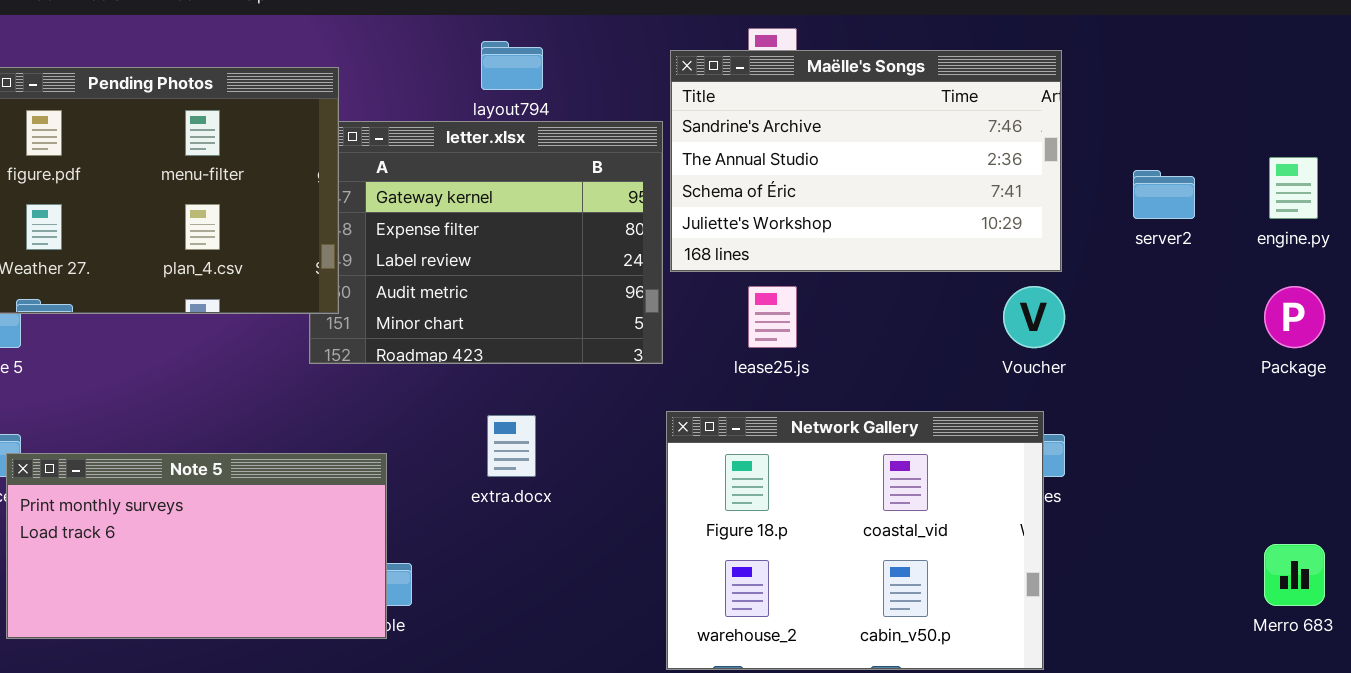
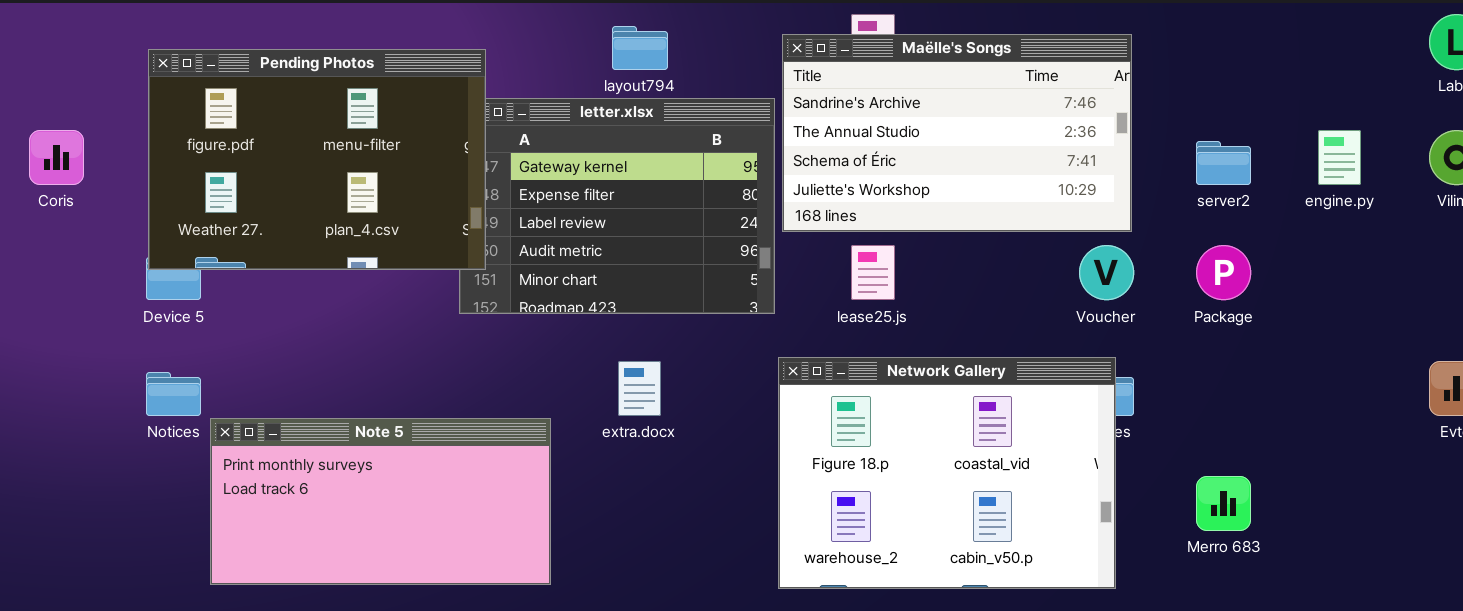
Package: [1264,286,1325,348] -> [1196,245,1251,300], moved
Note 5: [6,453,387,639] -> [210,418,551,585], moved
Merro 683: [1264,544,1325,606] -> [1196,476,1251,531], moved

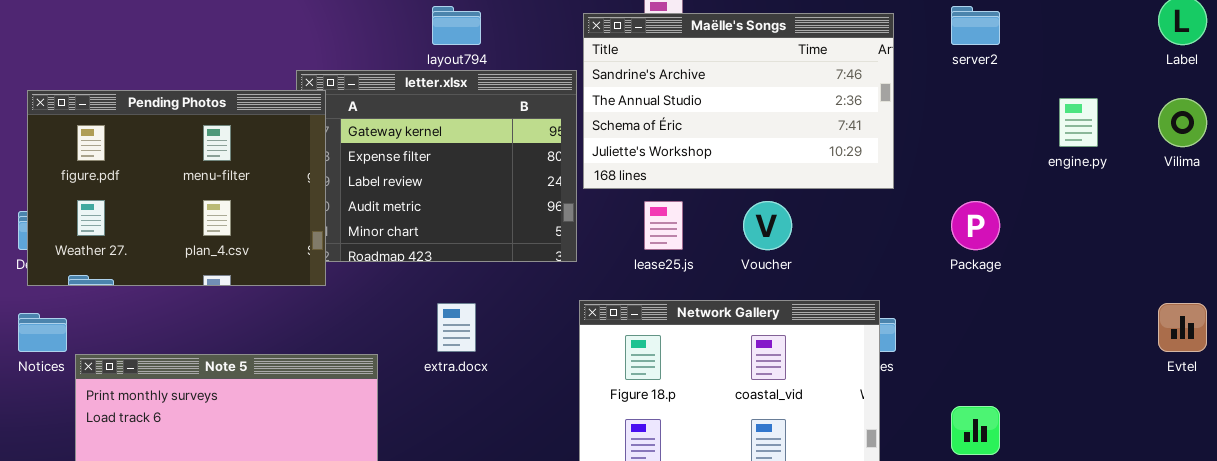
Pending Photos: [148,49,486,270] -> [27,90,326,286], moved
server2: [1196,141,1251,185] -> [951,6,1000,45], moved
Voucher: [1079,245,1134,300] -> [743,201,792,250], moved

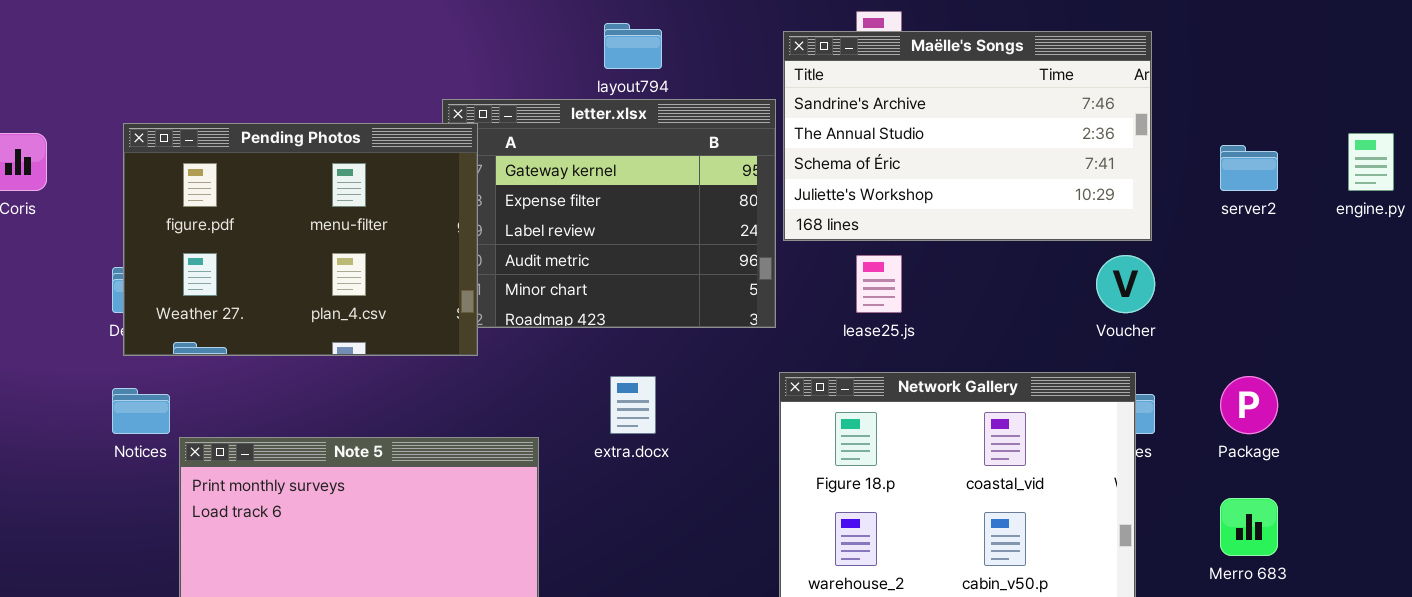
server2: [951,6,1000,45] -> [1220,145,1278,191], moved
Voucher: [743,201,792,250] -> [1096,255,1155,313], moved
Package: [951,201,1000,250] -> [1220,376,1278,434], moved

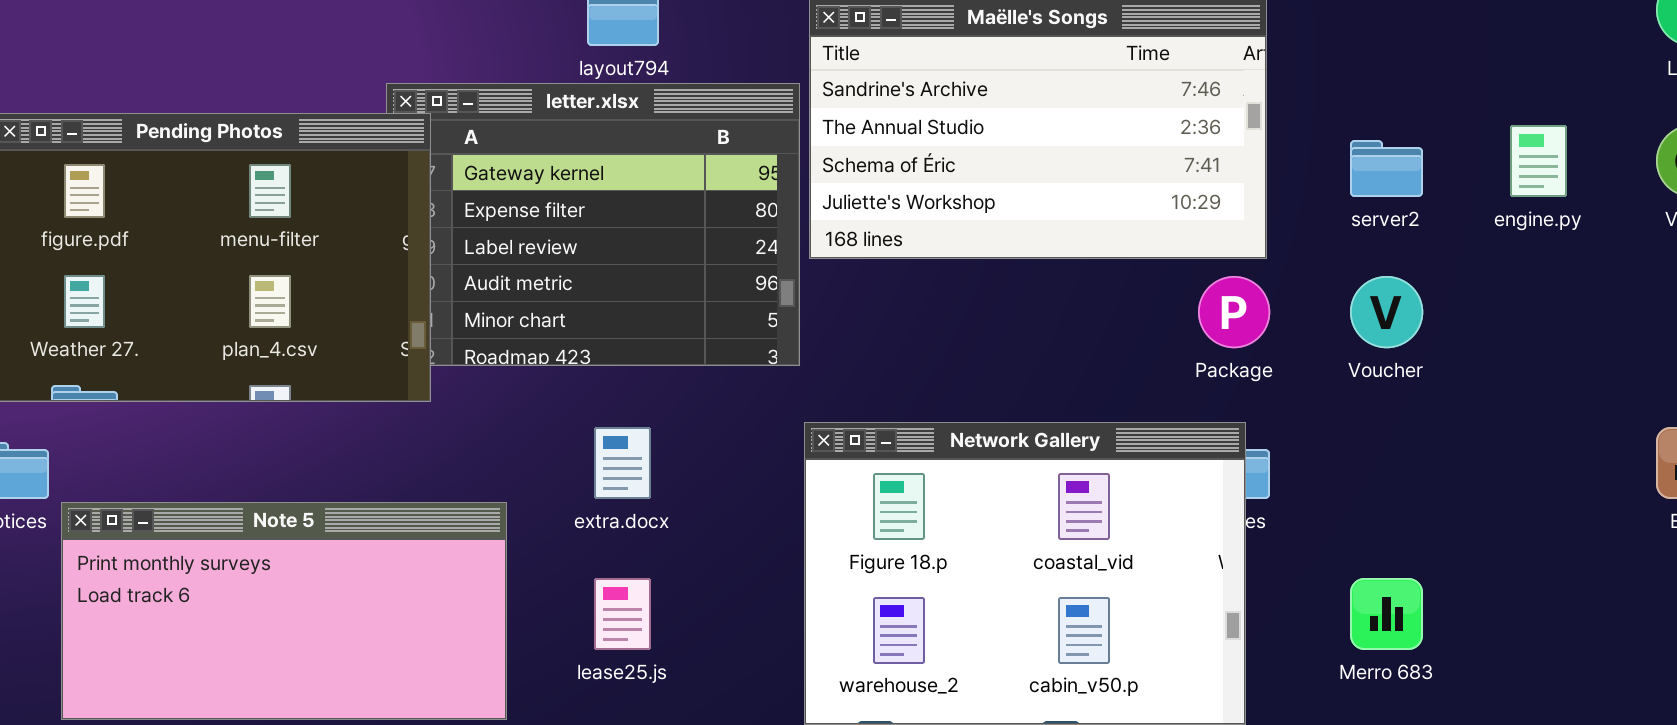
lease25.js: [856,255,902,313] -> [594,578,651,650], moved
Voucher: [1096,255,1155,313] -> [1350,276,1423,348], moved
Package: [1220,376,1278,434] -> [1198,276,1270,348], moved

